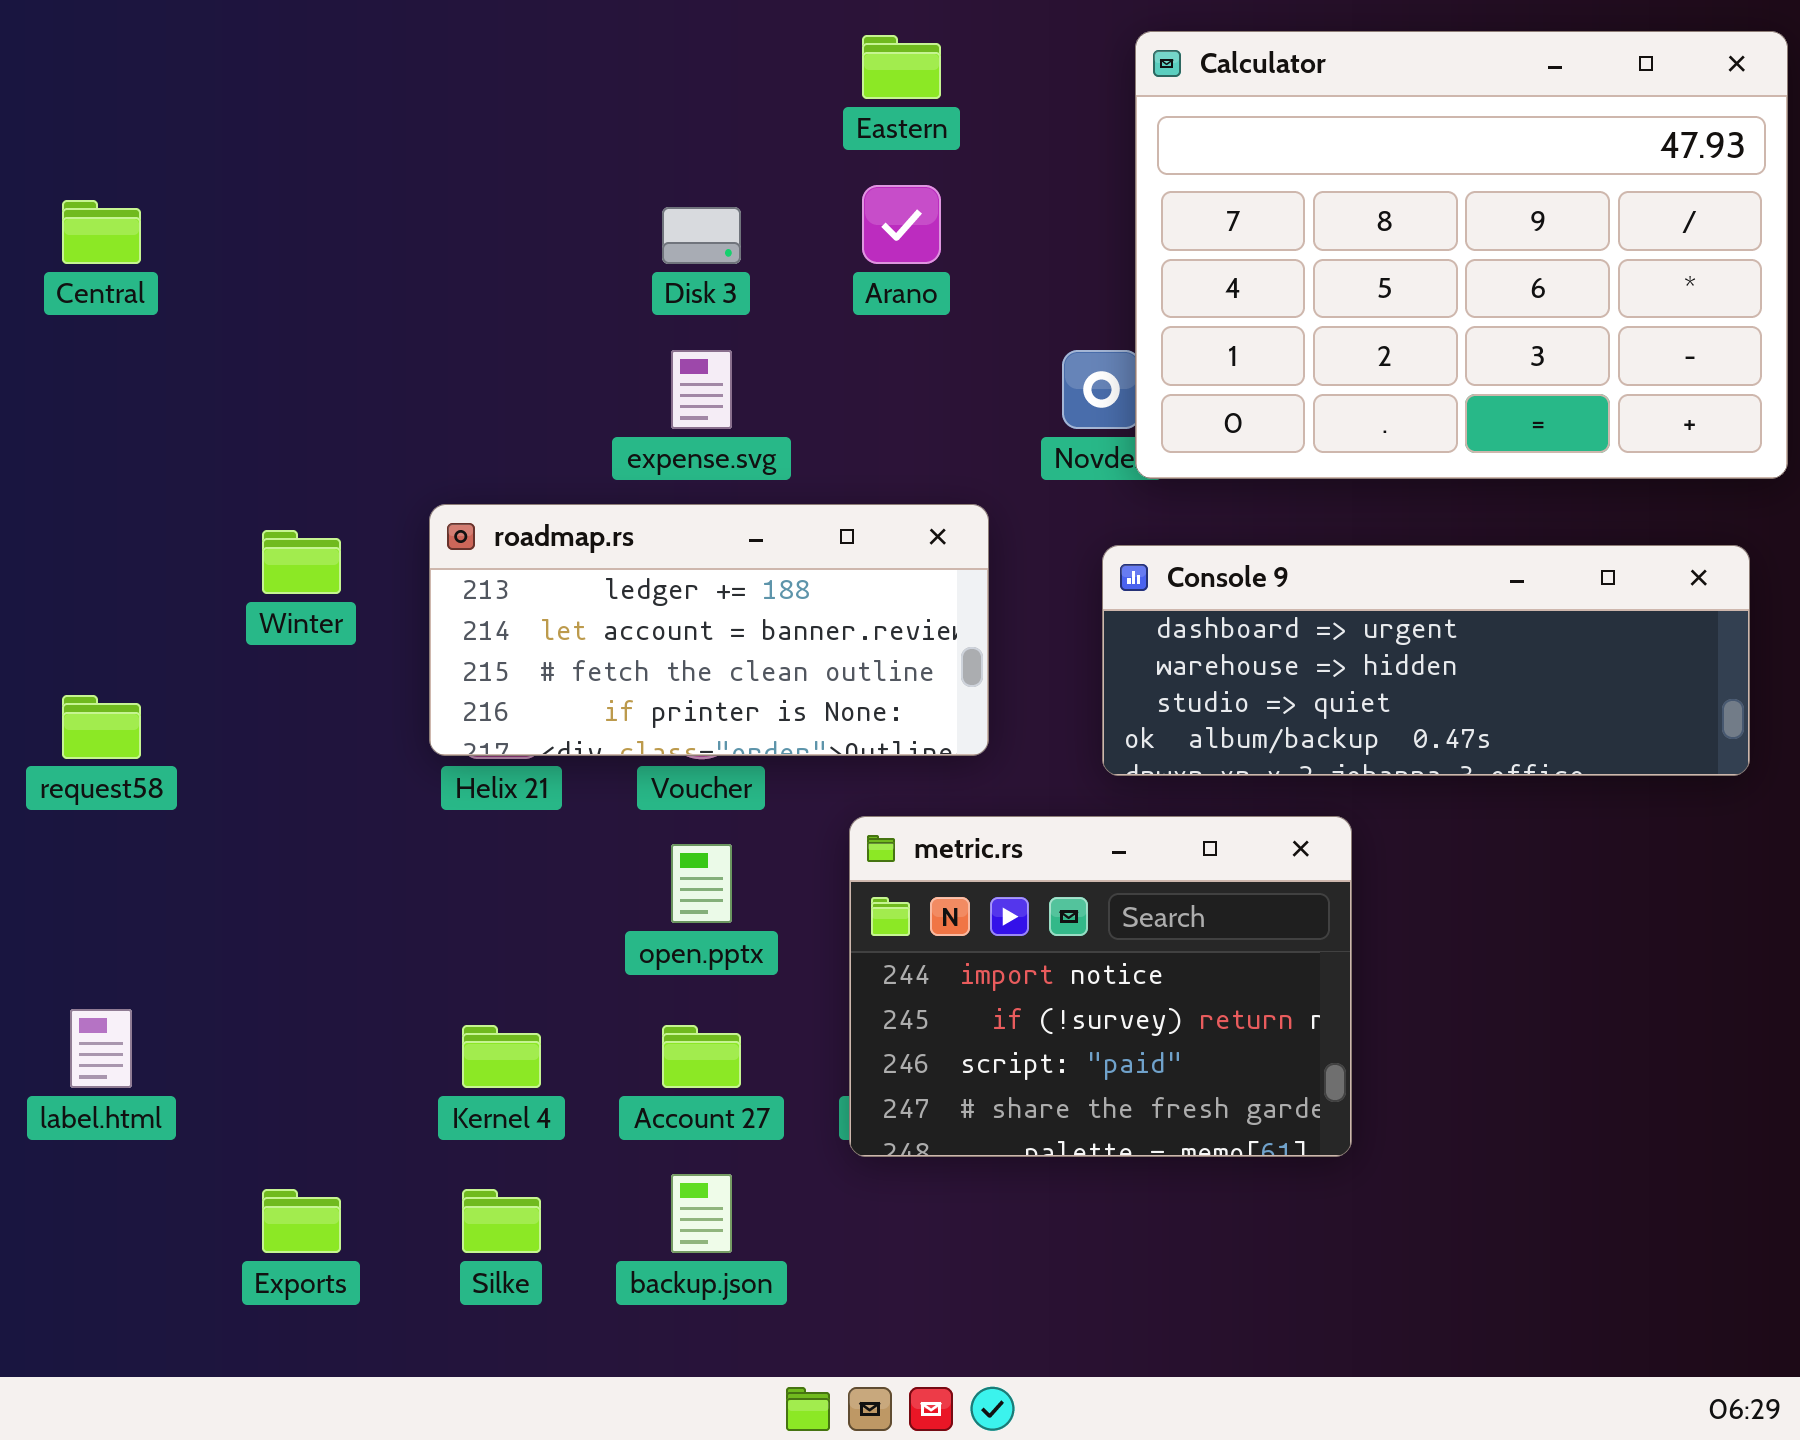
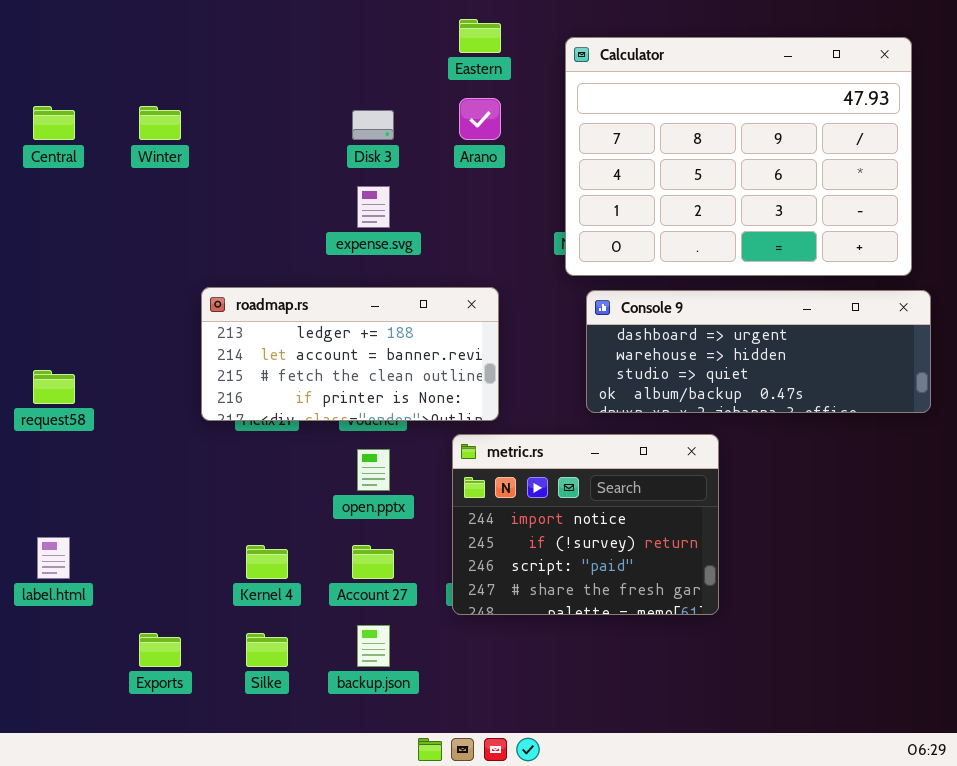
Calculator: [1135,31,1788,479] -> [565,37,912,276], moved
roadmap.rs: [429,504,989,756] -> [201,287,499,421], moved
Winter: [262,530,341,594] -> [139,106,181,140], moved

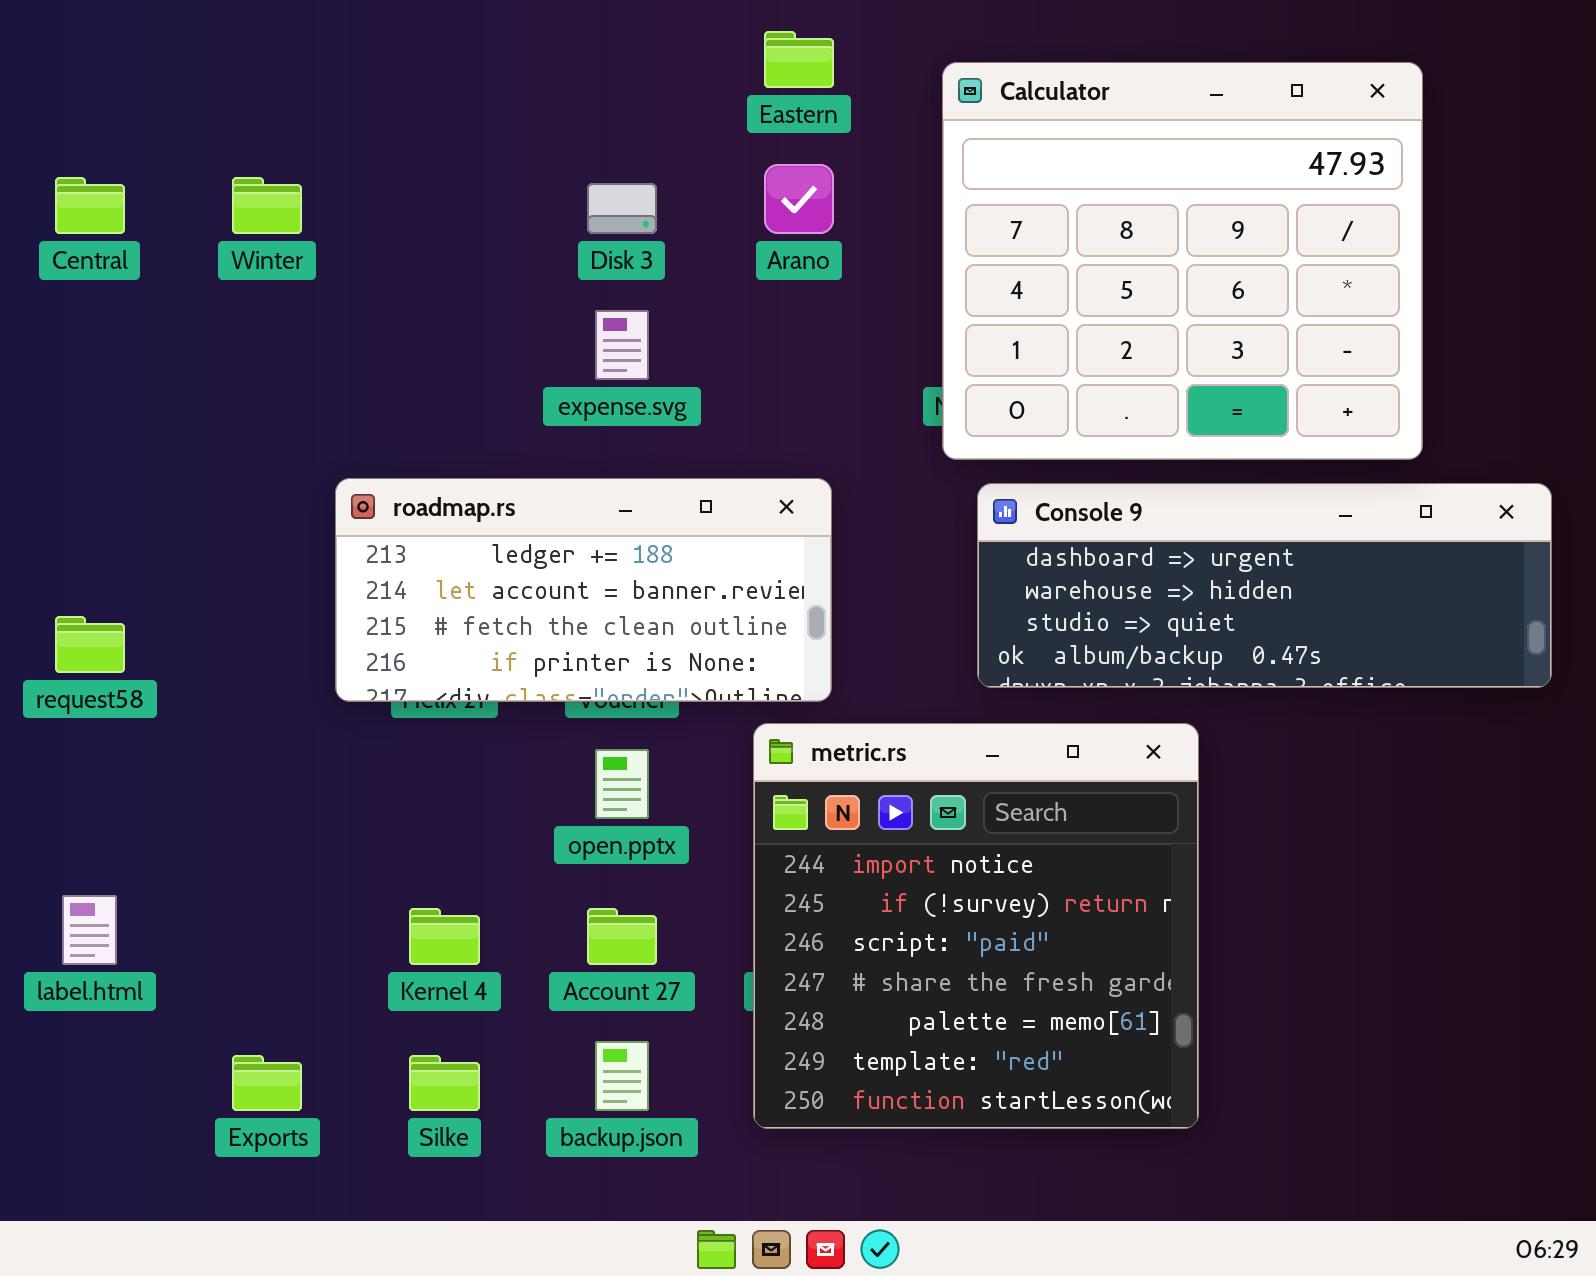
Calculator: [565,37,912,276] -> [942,62,1423,460], resized
metric.rs: [452,434,719,615] -> [753,723,1199,1129], resized

